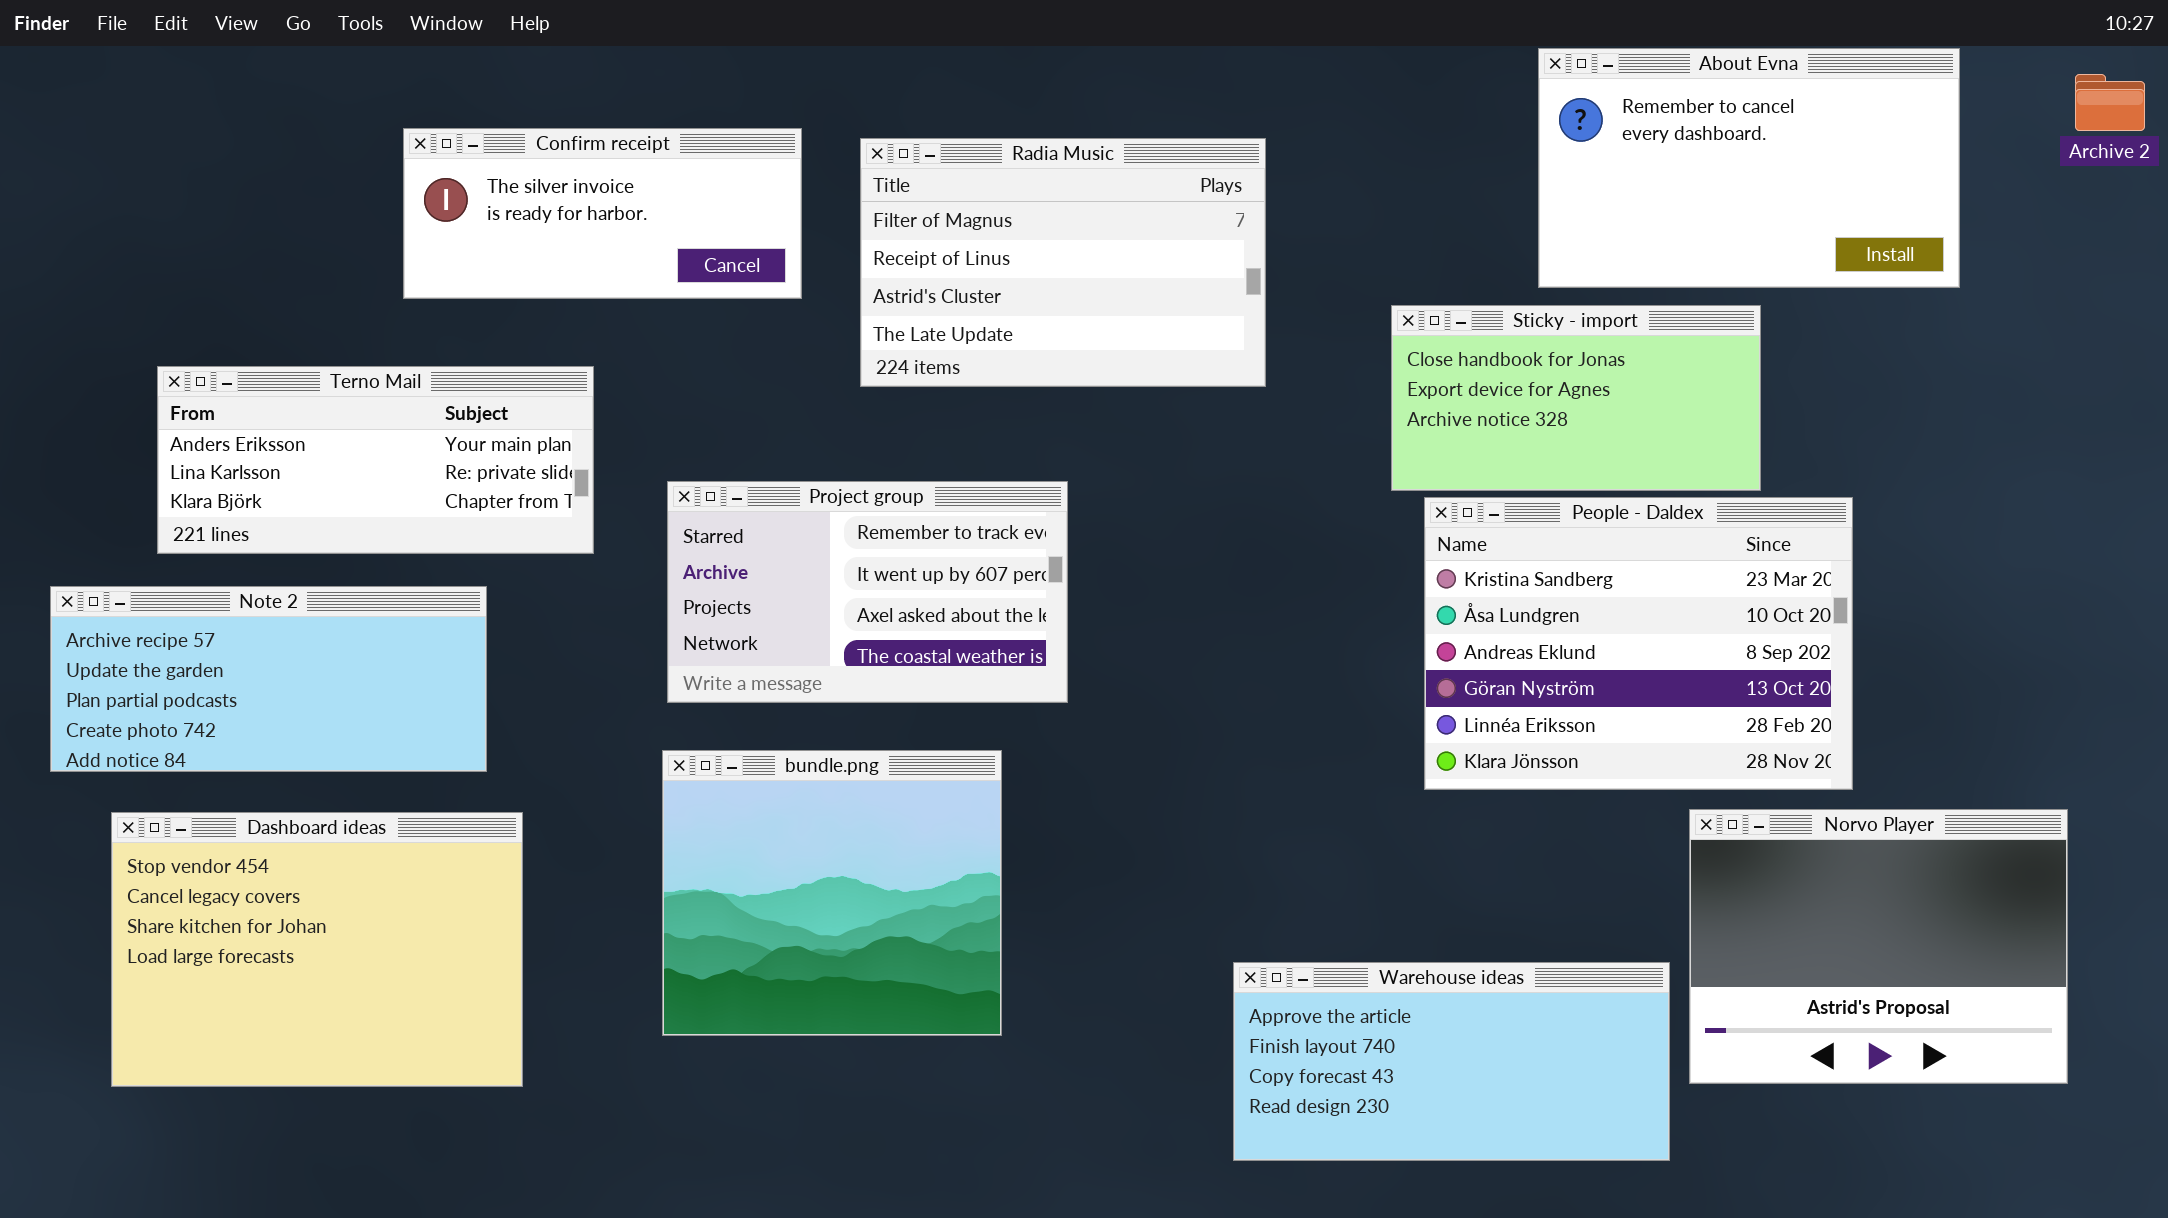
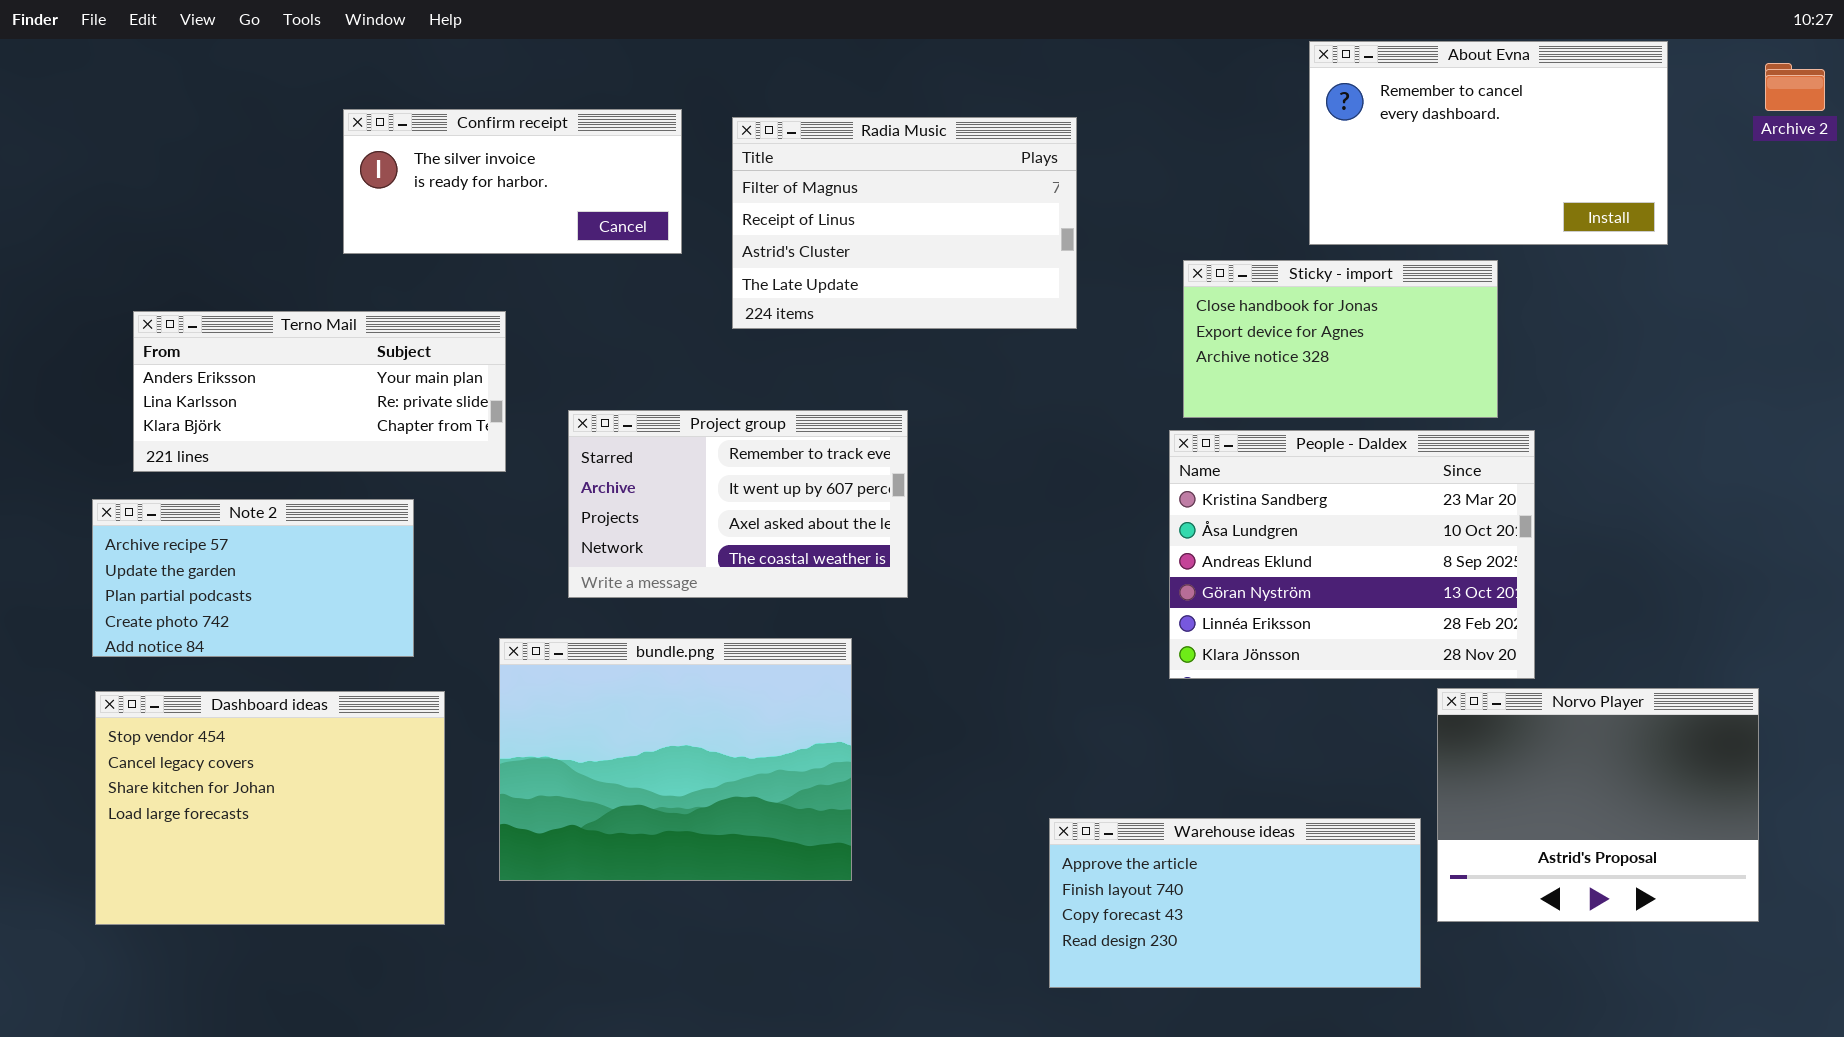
People - Daldex: [1424,497,1853,790] -> [1169,430,1535,679], moved
Note 2: [50,586,487,772] -> [92,499,414,657], resized
bundle.png: [662,750,1002,1036] -> [499,638,852,881], resized

